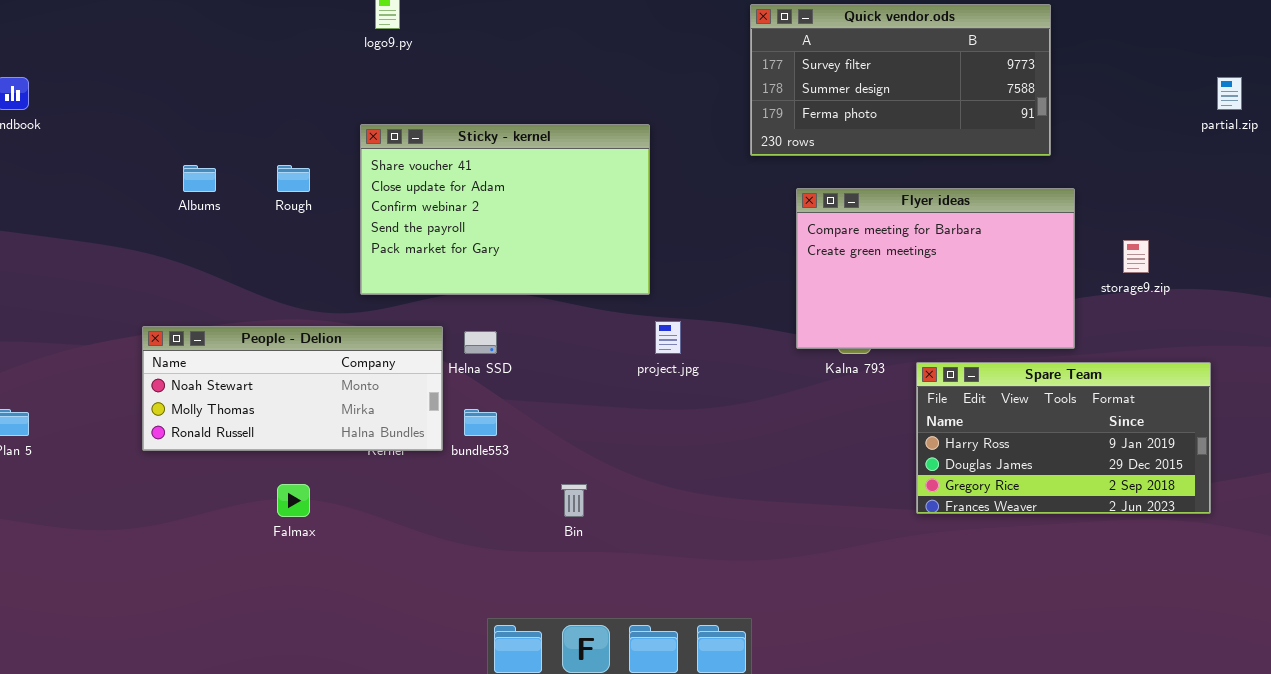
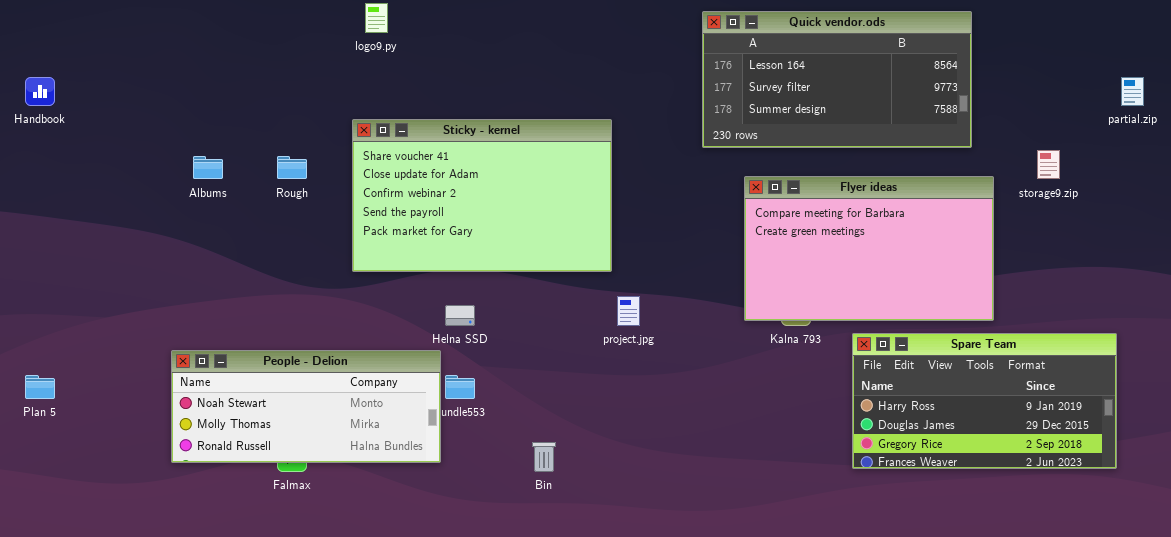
Quick vendor.ods: [750,4,1051,156] -> [702,11,972,148], scrolled up 1 row
storage9.zip: [1123,240,1149,273] -> [1037,150,1060,179], moved
People - Delion: [142,326,443,451] -> [171,350,441,463], moved

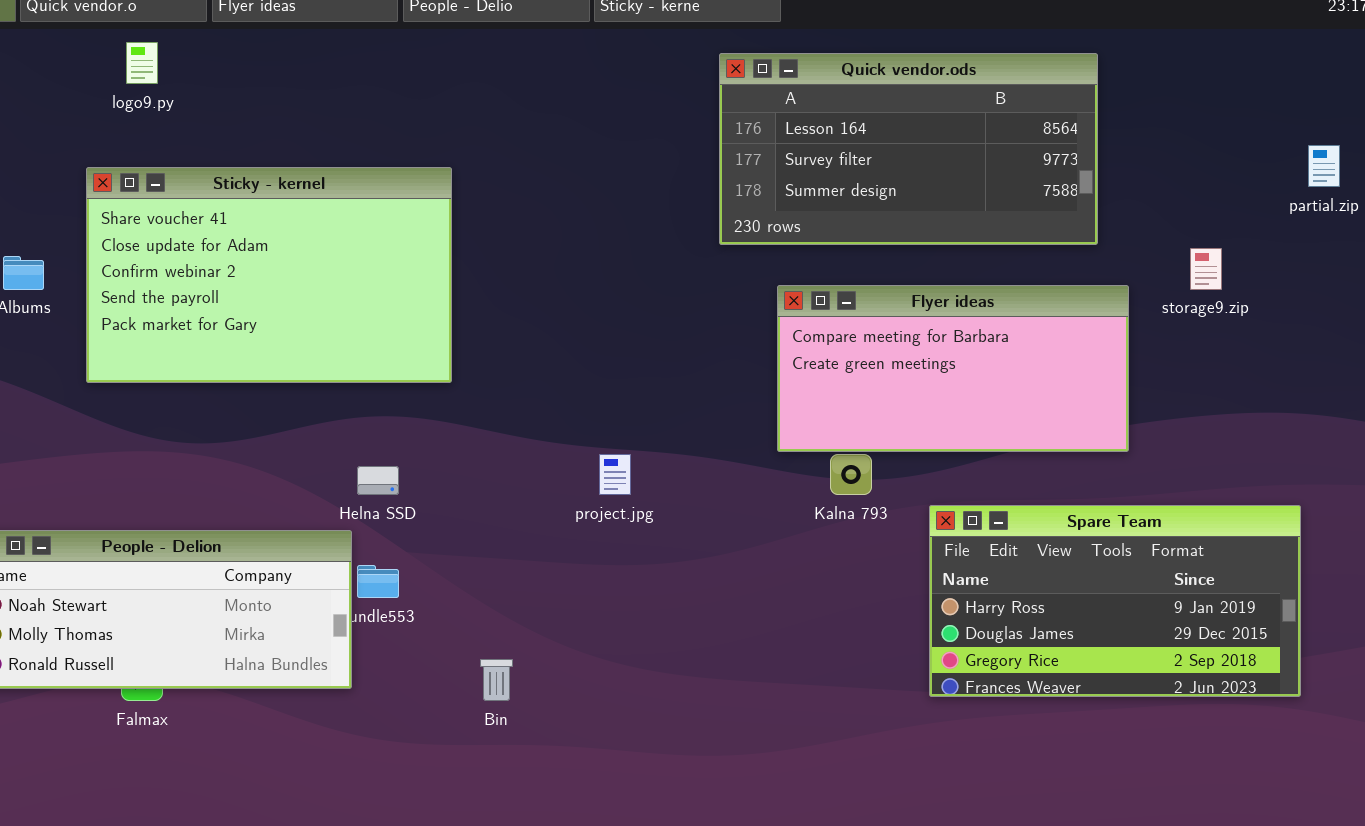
logo9.py: [365,3,388,33] -> [126,42,158,84], moved
Sticky - kernel: [352,119,612,272] -> [86,167,452,383], moved
Flyer ideas: [744,176,994,321] -> [777,285,1129,452], resized

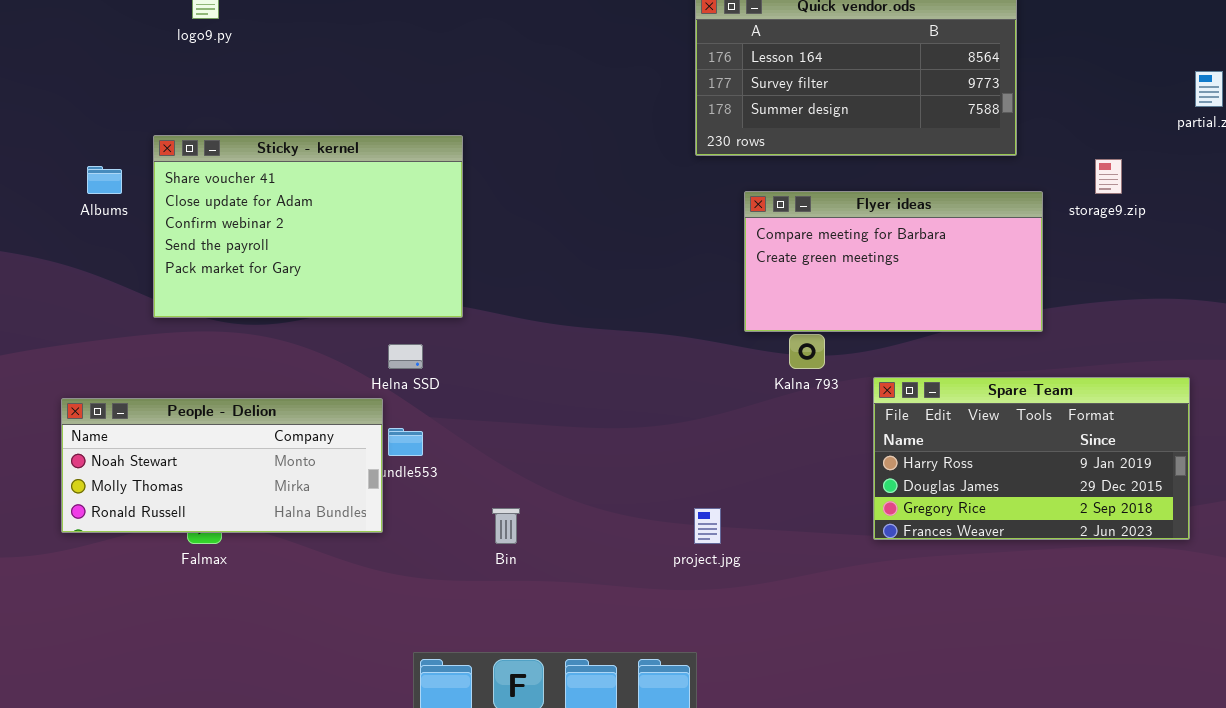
Sticky - kernel: [86,167,452,383] -> [153,135,463,318], moved
project.jpg: [599,454,631,495] -> [694,508,721,544], moved

